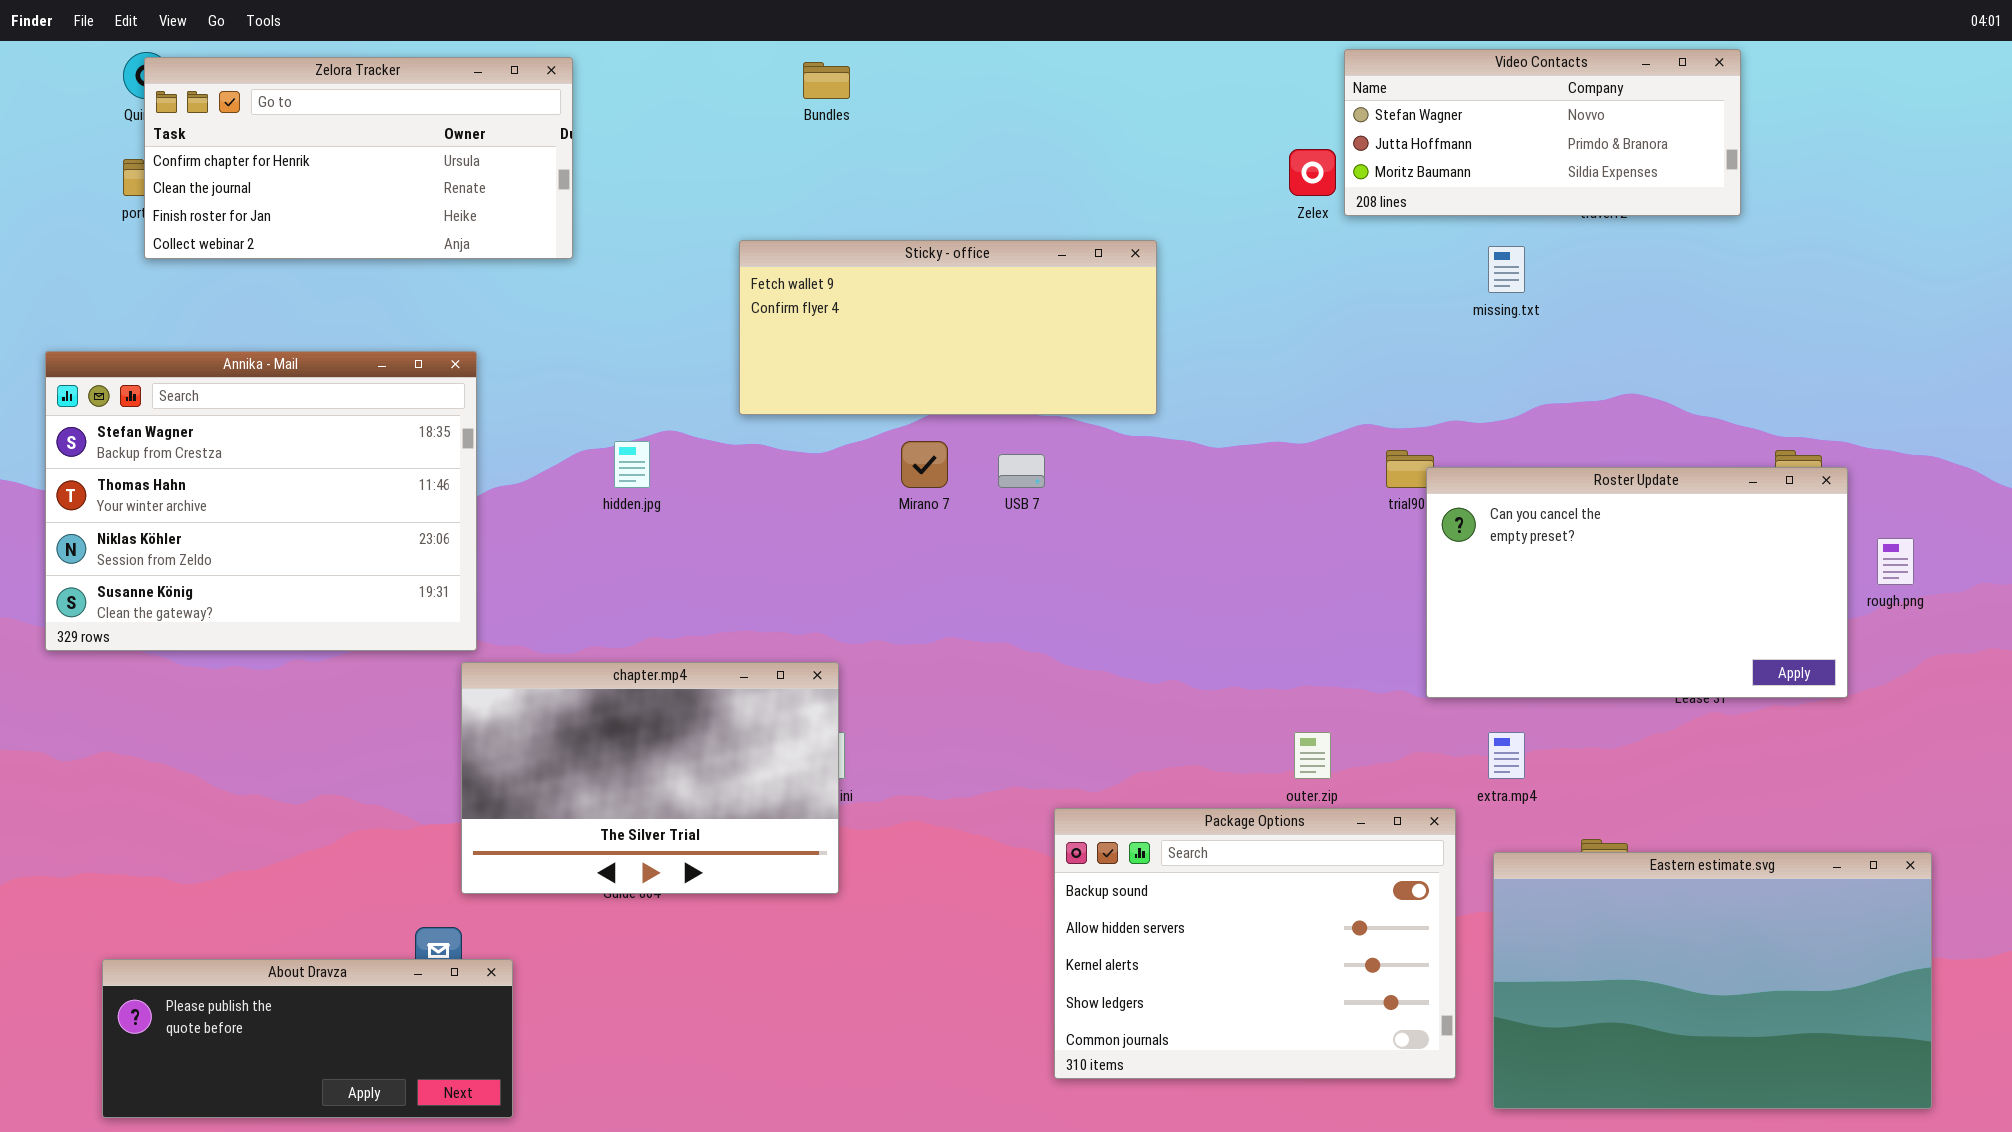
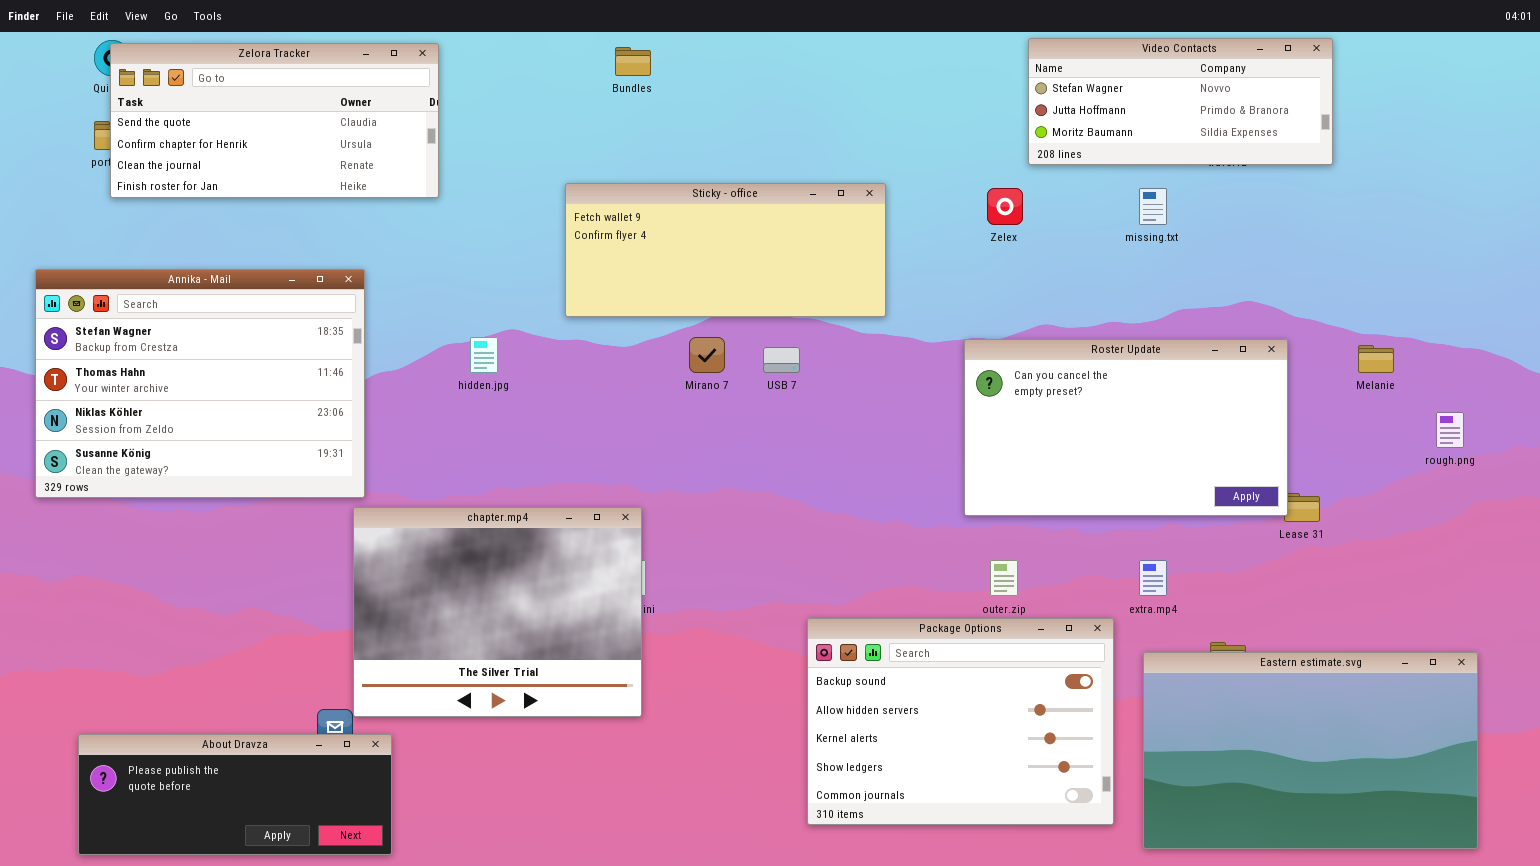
Zelora Tracker: [144,57,573,259] -> [110,43,439,198], scrolled up 1 row
Zelex: [1289,149,1336,196] -> [987,188,1023,225], moved
Roster Update: [1426,467,1848,698] -> [964,339,1288,516], moved
chapter.mp4: [461,662,839,894] -> [353,507,642,717], resized

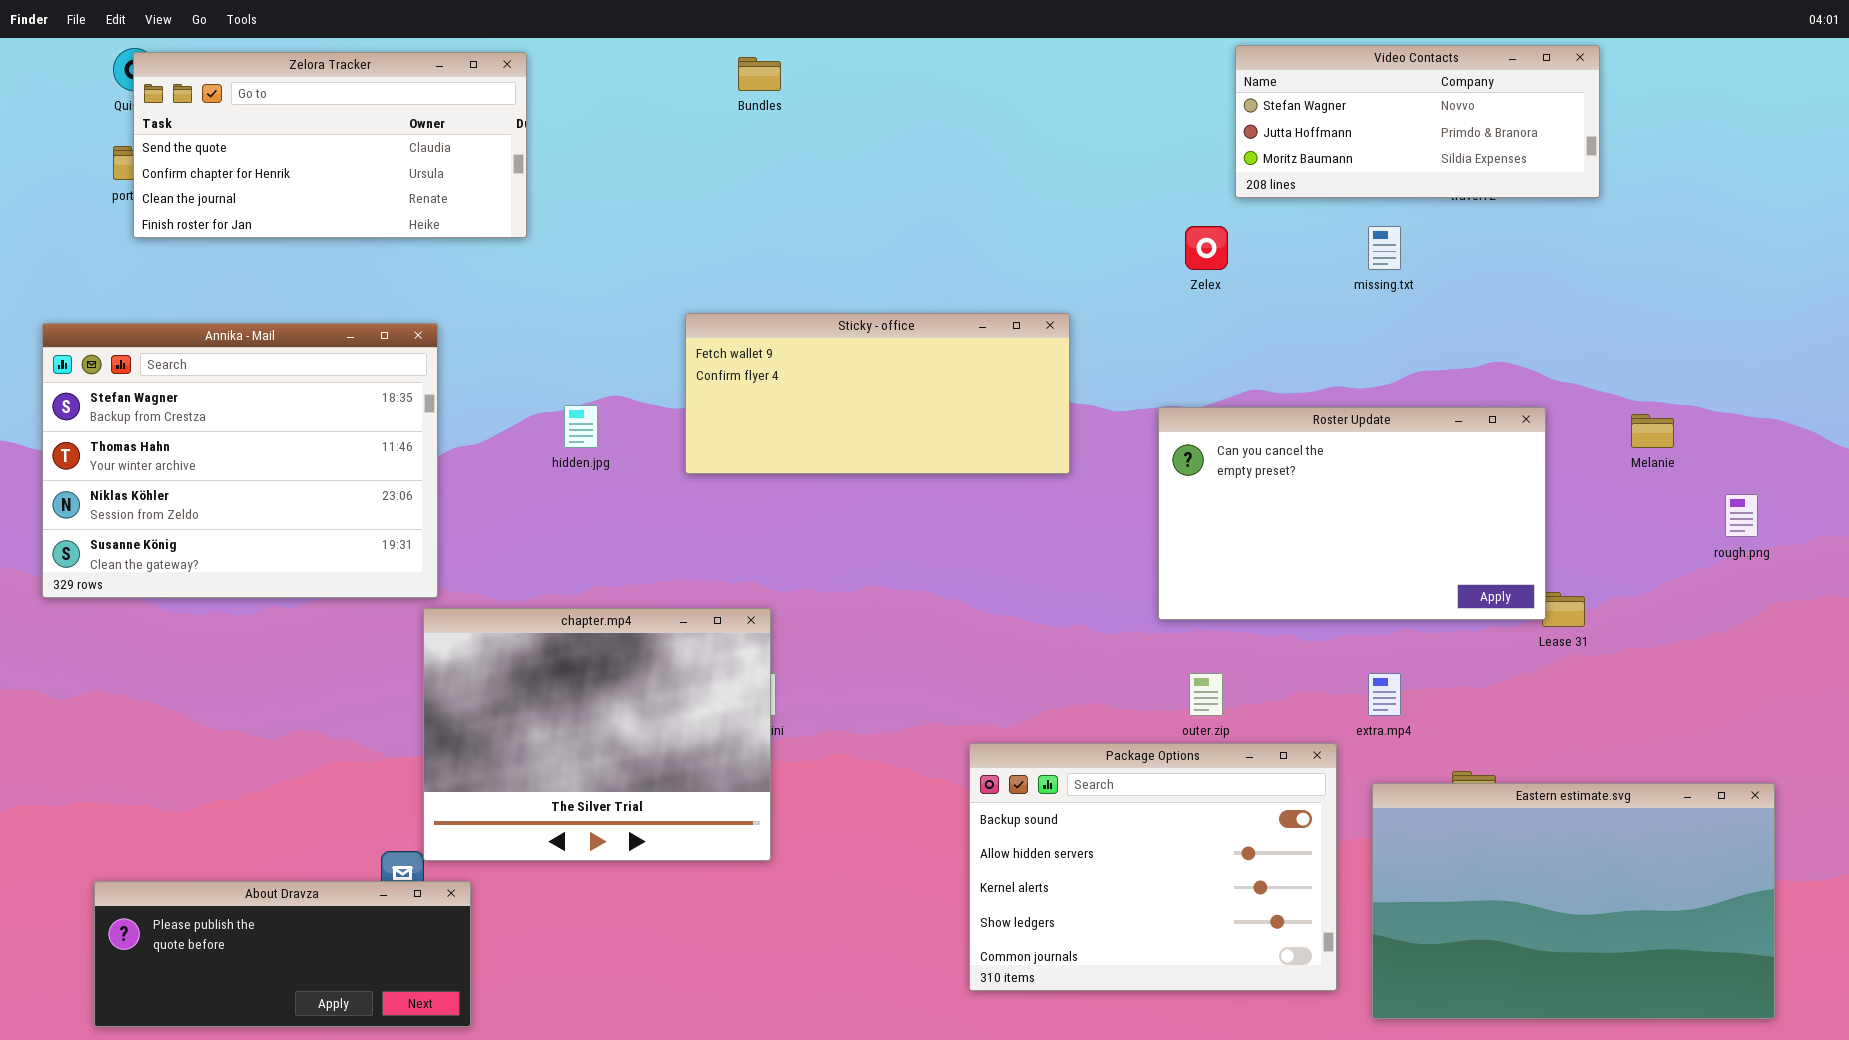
Sticky - office: [565,183,886,317] -> [685,313,1070,474], moved

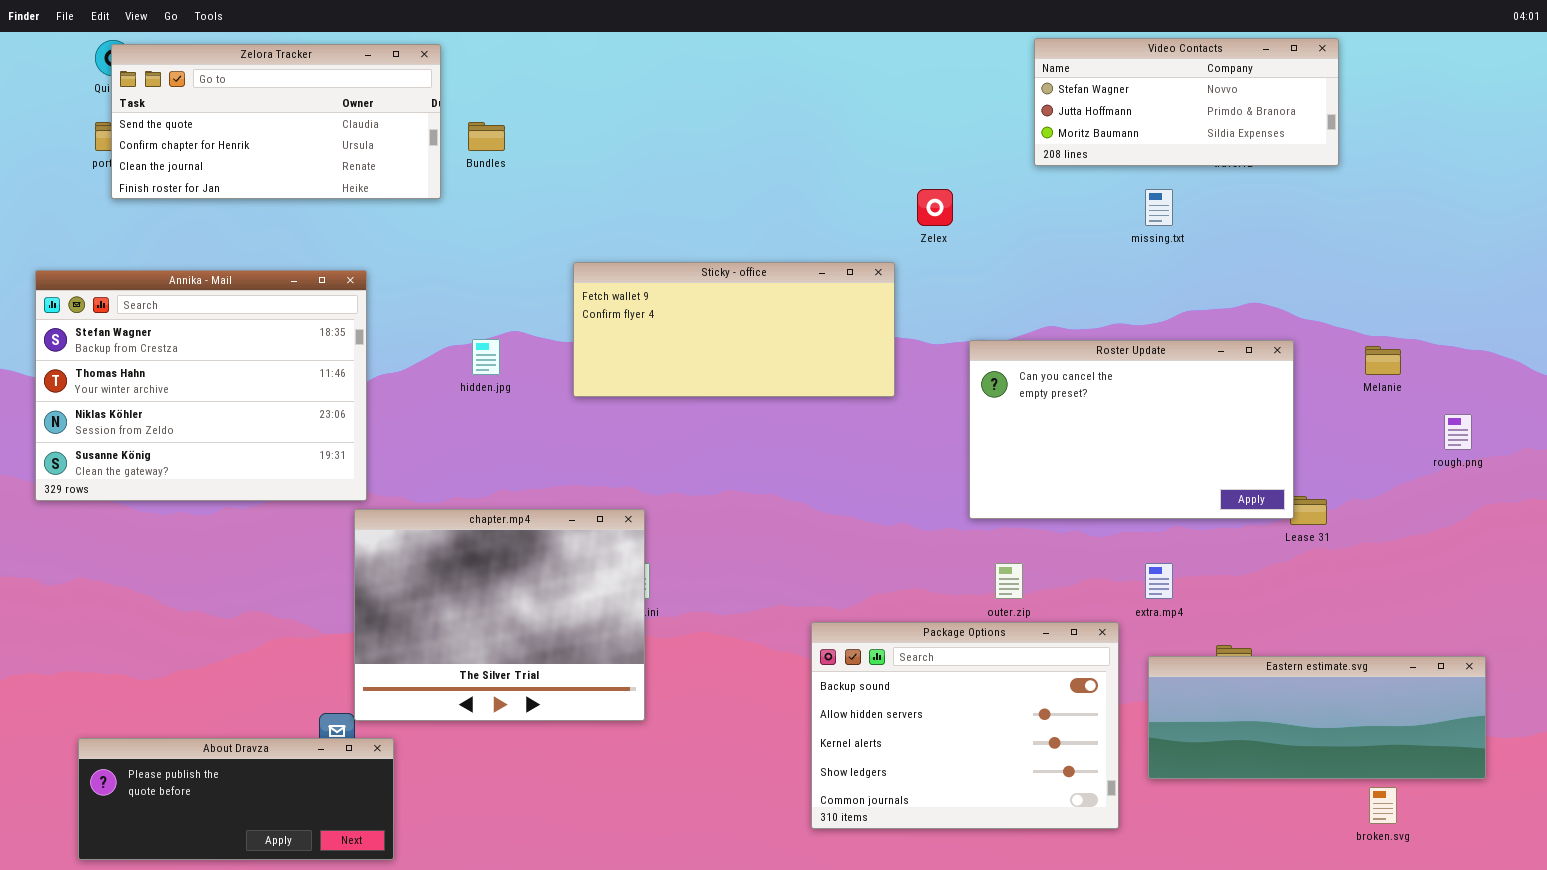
Bundles: [738,57,781,91] -> [468,122,505,151], moved
Zelex: [1185,226,1228,270] -> [917,189,953,226], moved
Eastern estimate.svg: [1372,783,1775,1019] -> [1148,656,1486,779], resized

